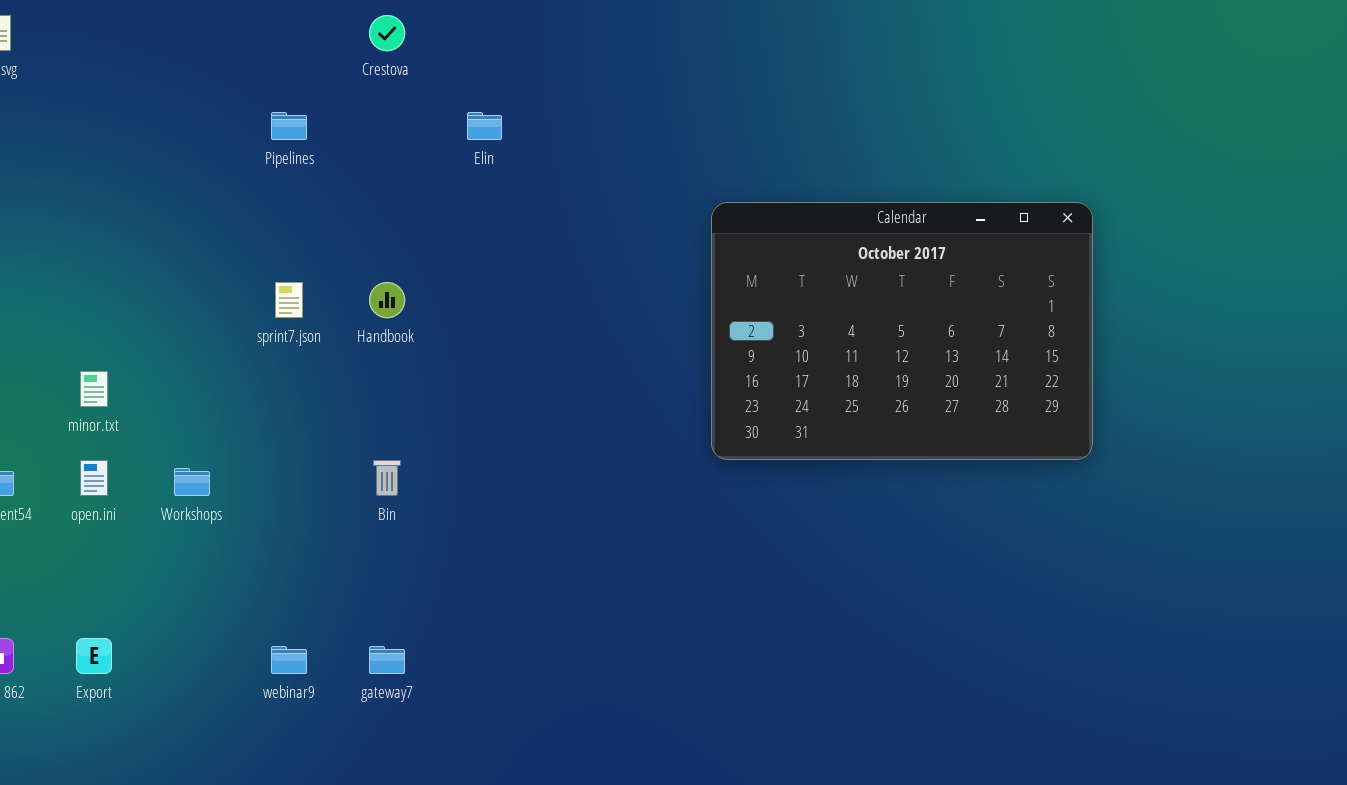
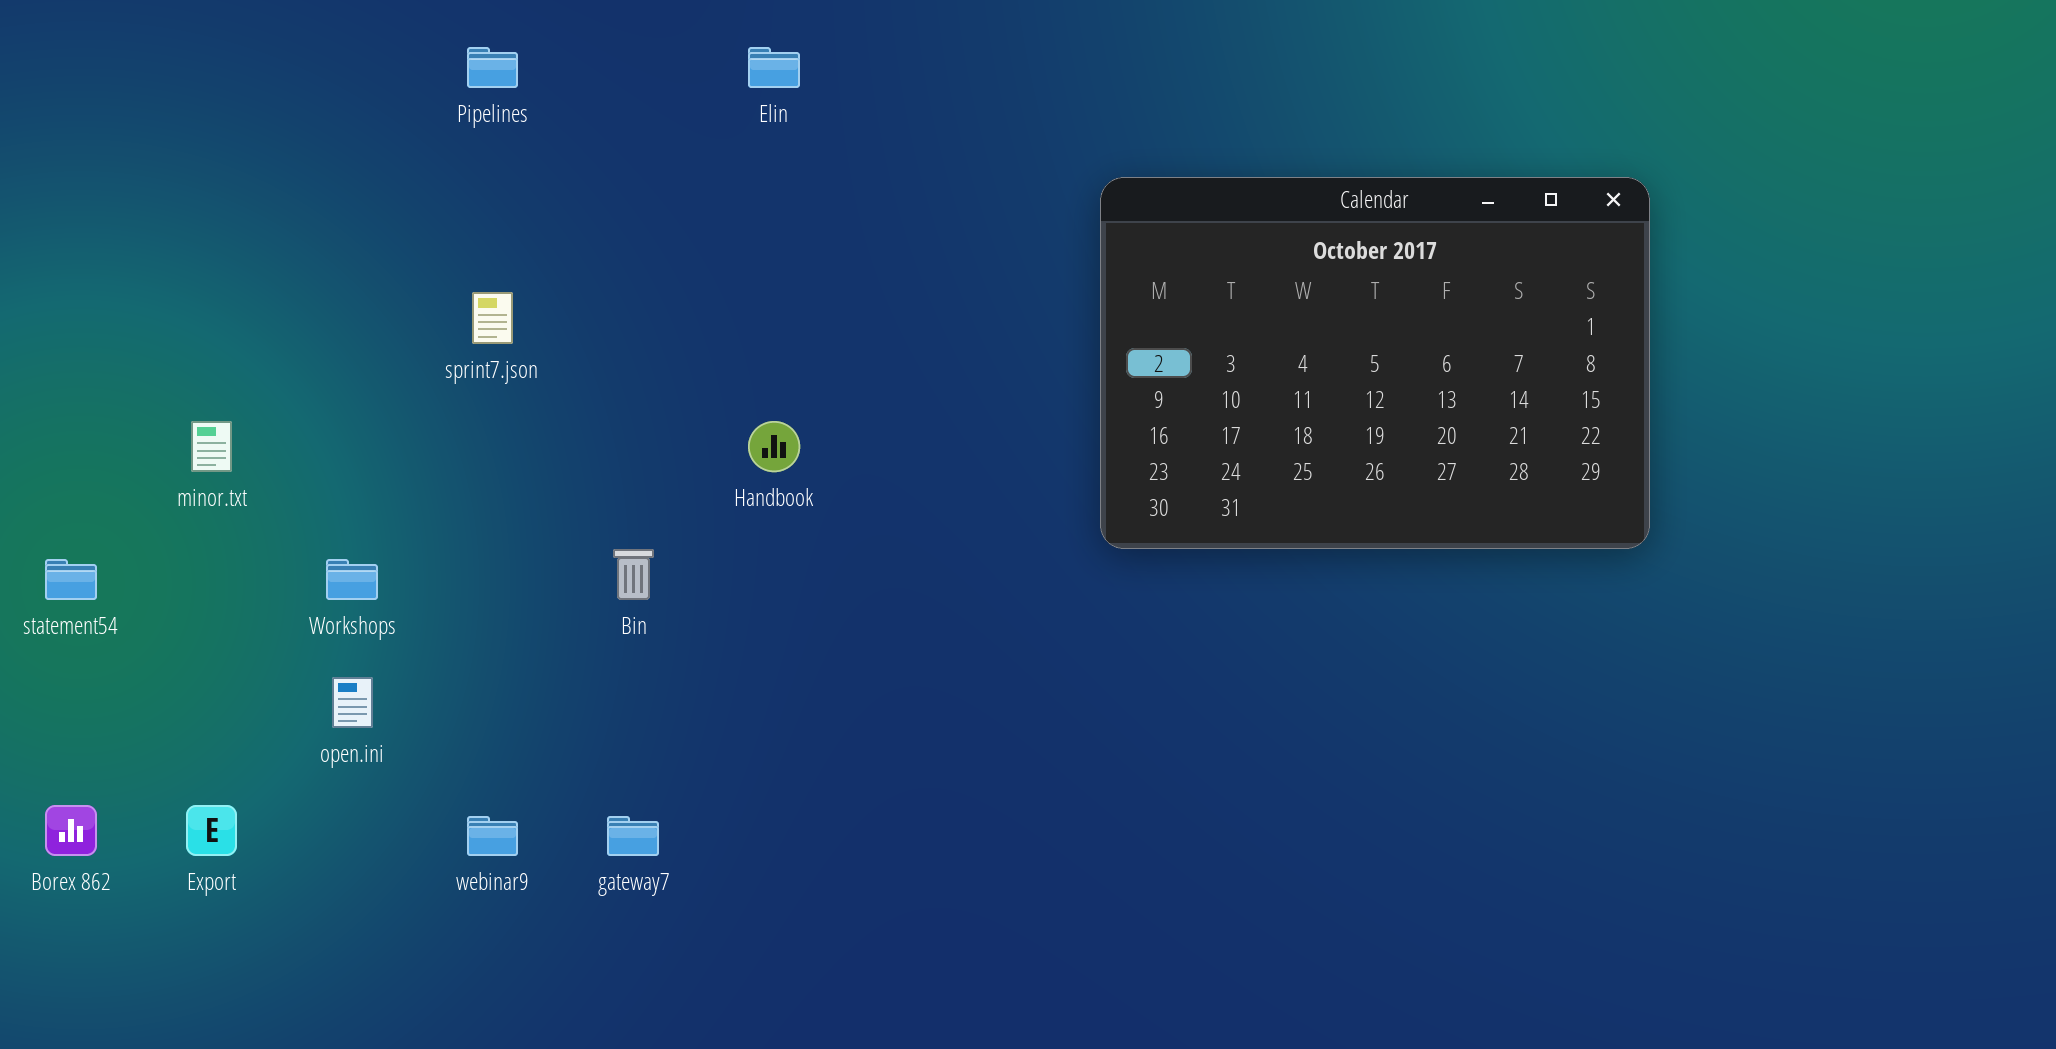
Handbook: [369,282,405,318] -> [748,421,800,472], moved
open.ini: [80,460,108,496] -> [332,677,373,728], moved

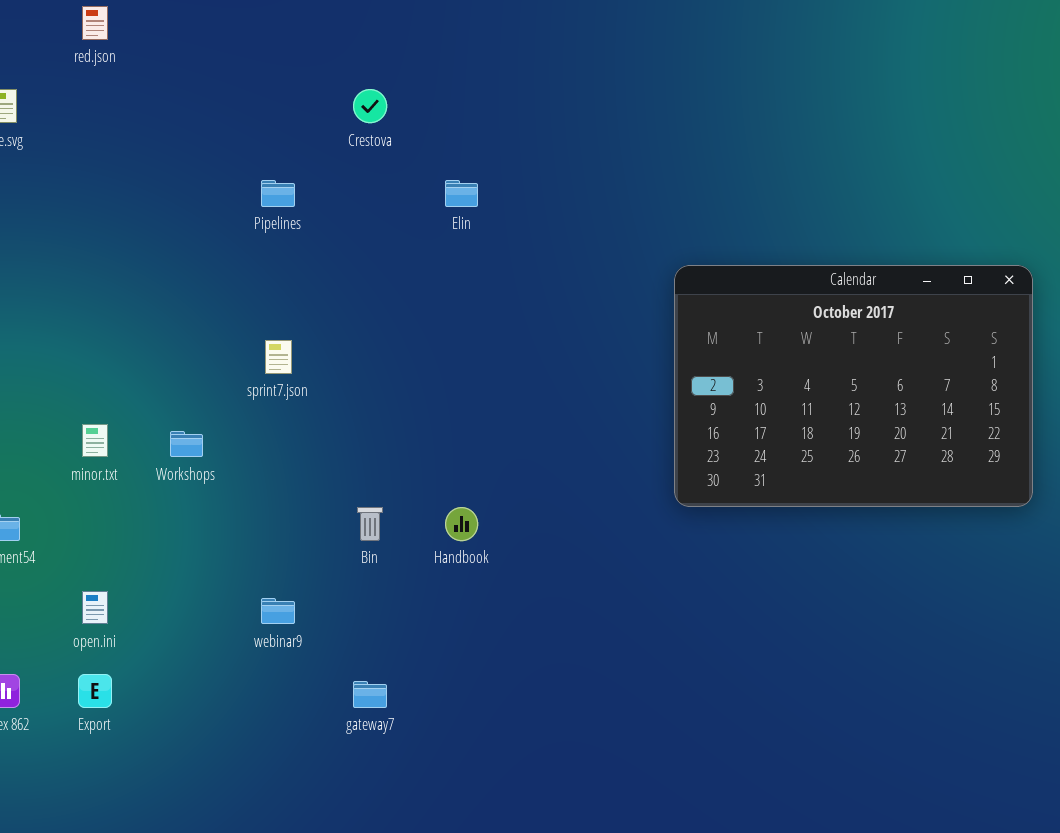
Handbook: [748,421,800,472] -> [445,507,478,541], moved
Workshops: [326,559,378,600] -> [170,431,203,457], moved
open.ini: [332,677,373,728] -> [82,591,108,624], moved
webinar9: [467,816,518,856] -> [261,598,295,624], moved

